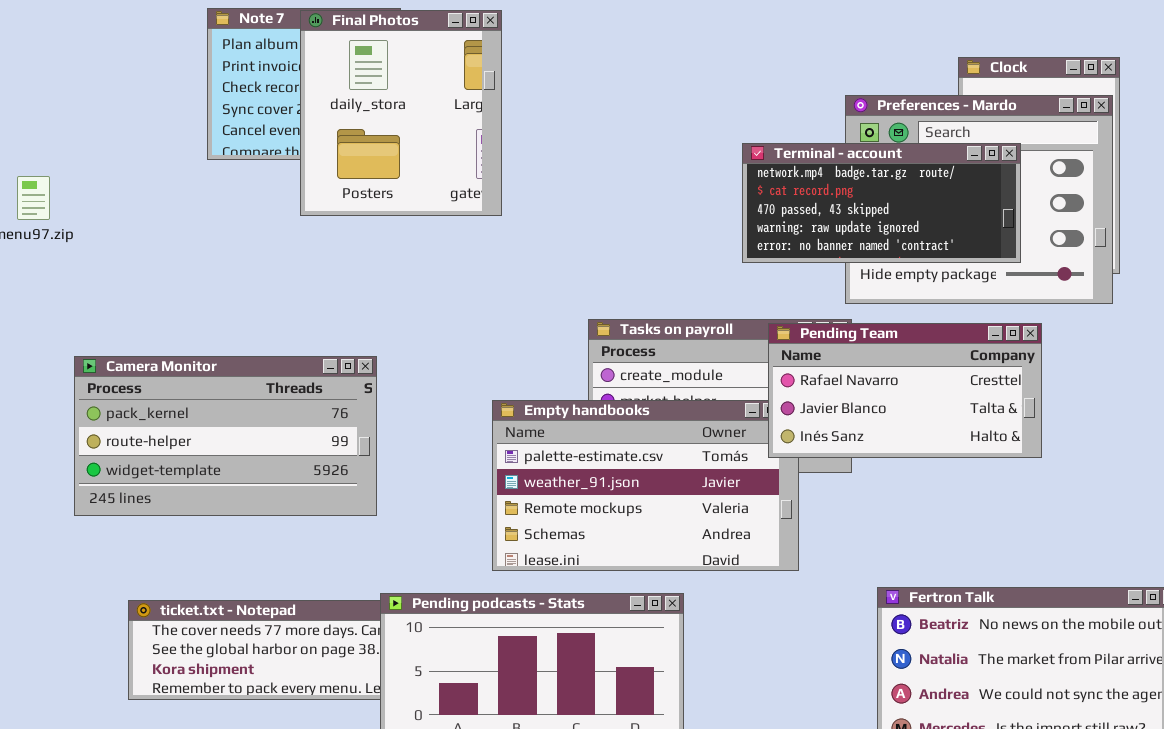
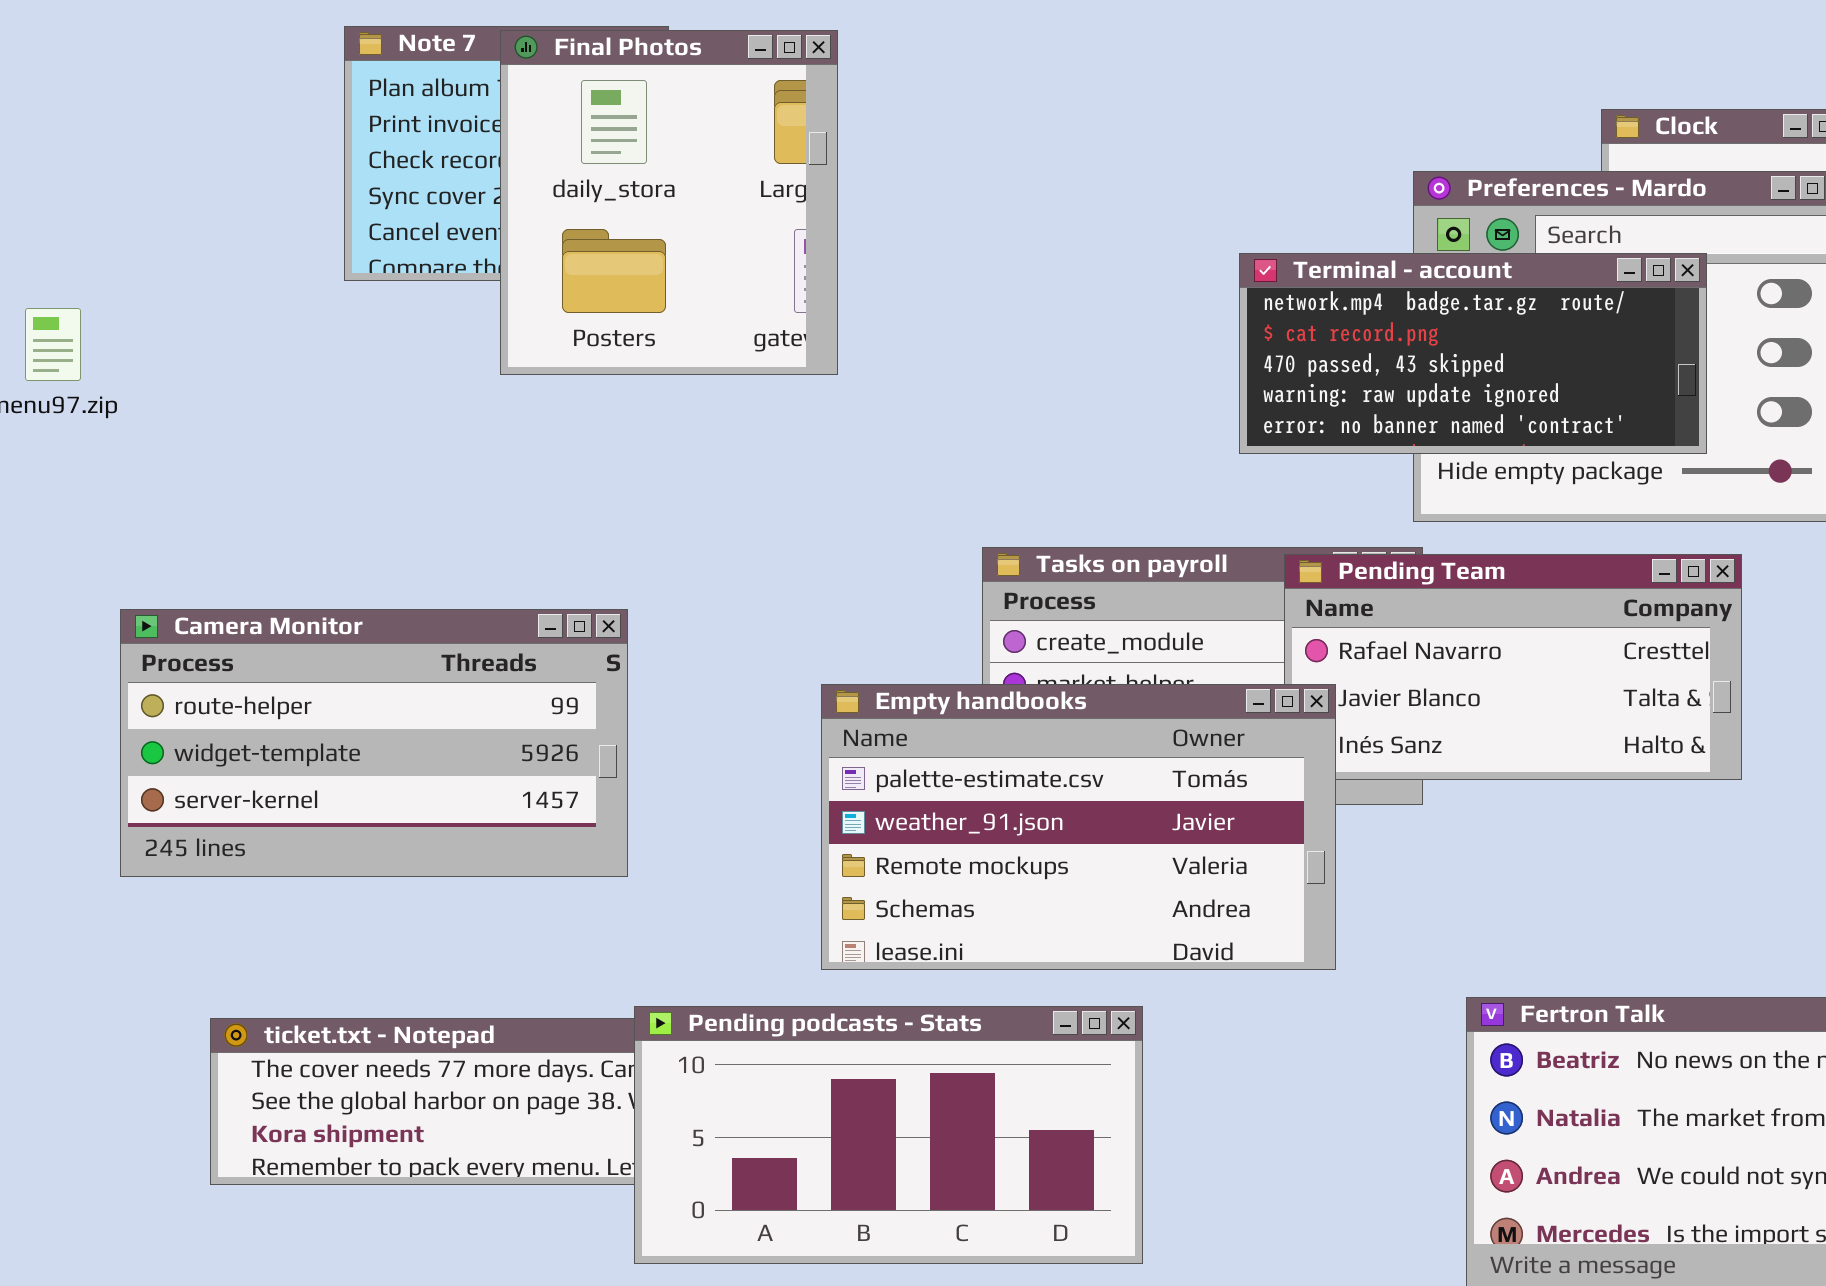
Camera Monitor: [74,356,377,516] -> [120,609,628,877], scrolled down 1 row
Empty handbooks: [492,400,799,571] -> [821,684,1336,970], raised

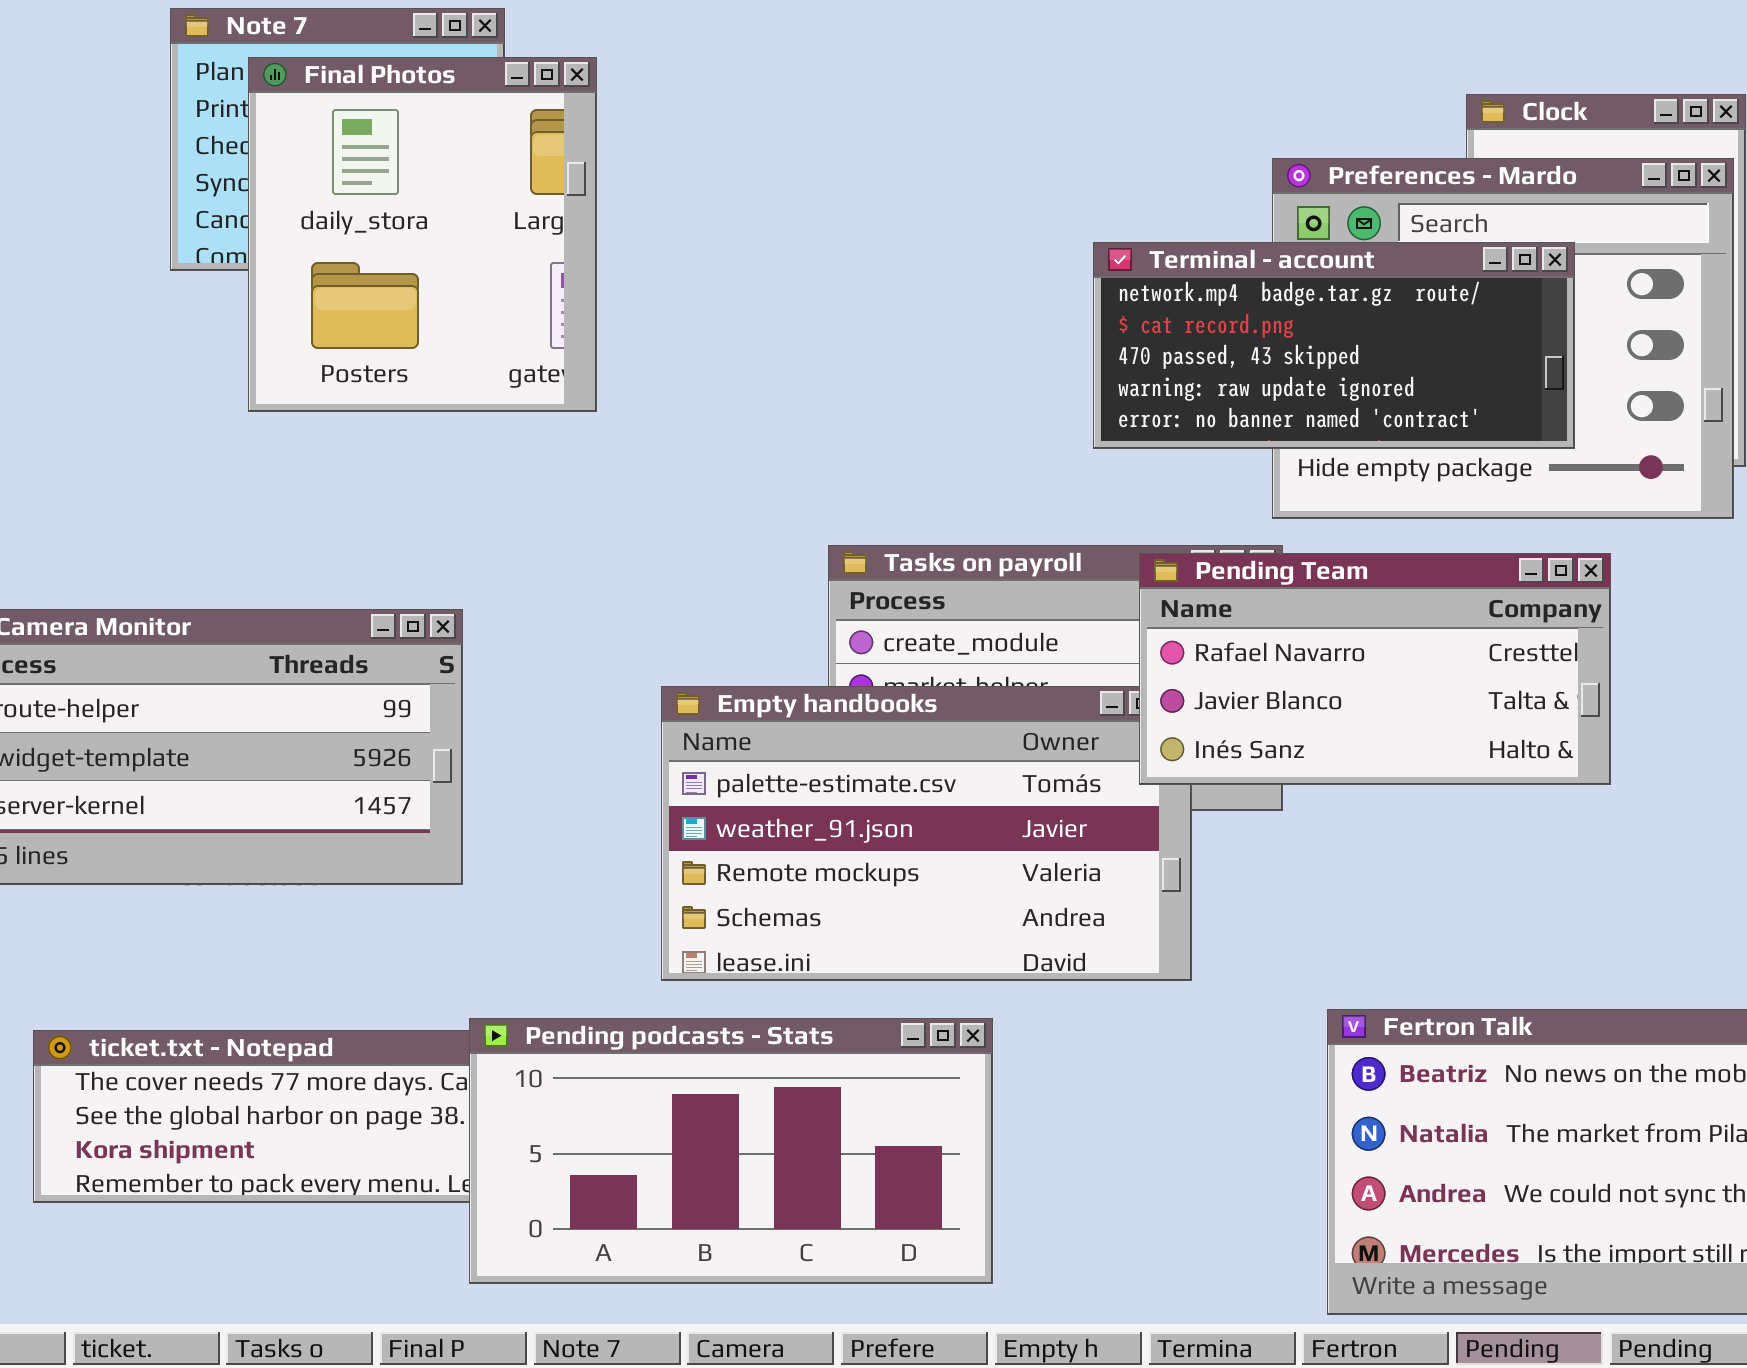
Final Photos: [500,30,838,375] -> [248,57,597,412], moved
Pending Team: [1284,554,1742,780] -> [1139,553,1611,785], raised

